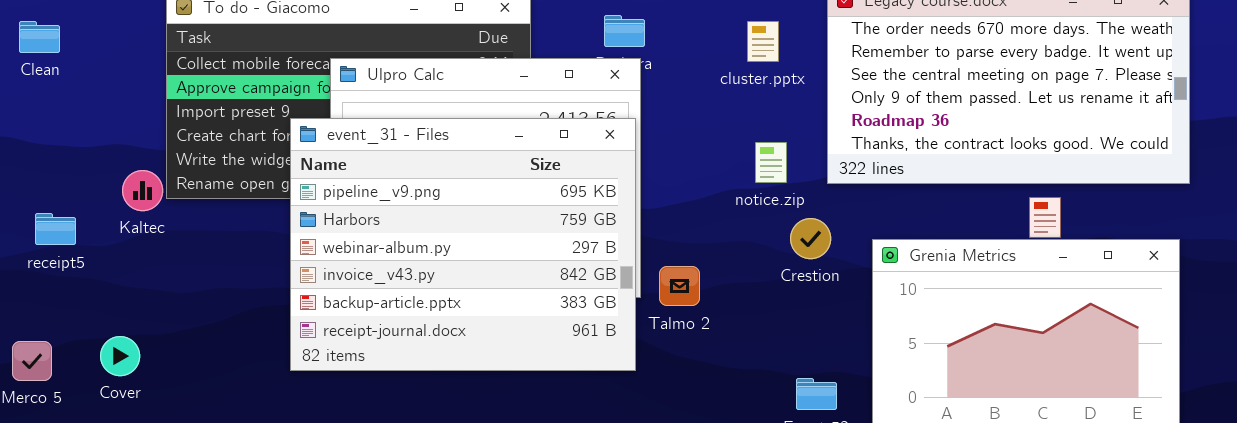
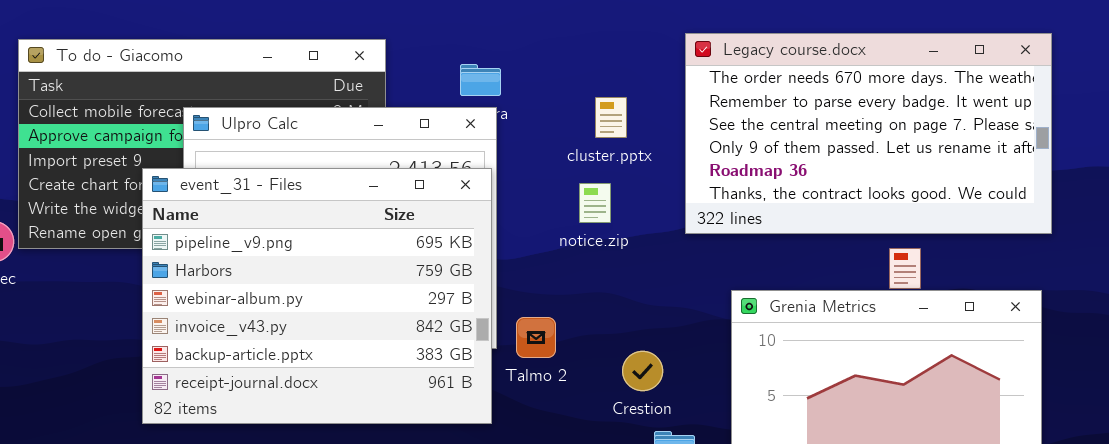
cluster.pptx: [747,21,779,62] -> [595,97,627,138], moved
notice.zip: [755,142,787,183] -> [579,183,611,223], moved
Crestion: [790,218,831,259] -> [622,351,663,391], moved

